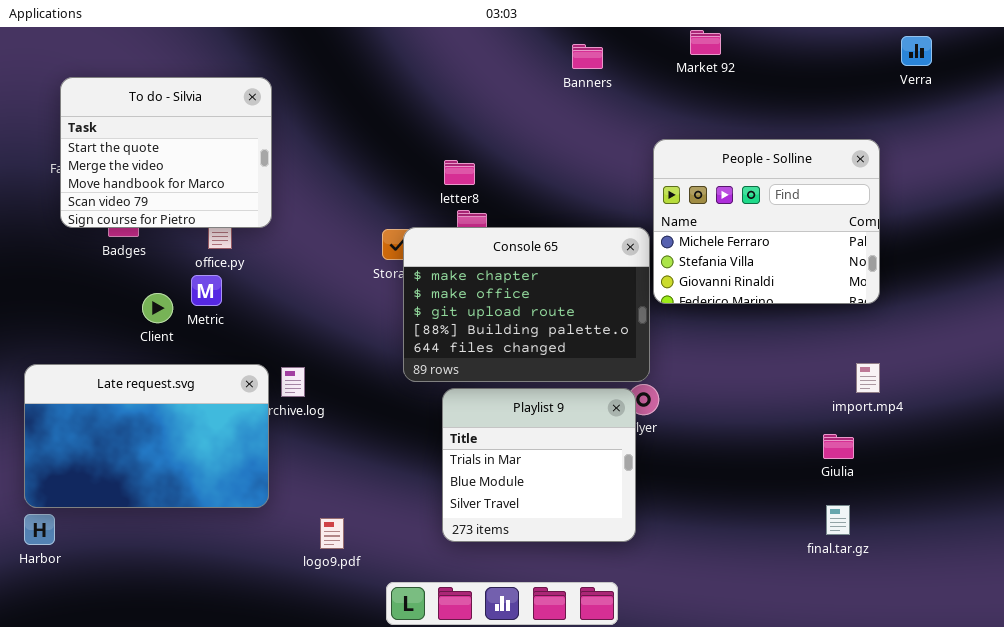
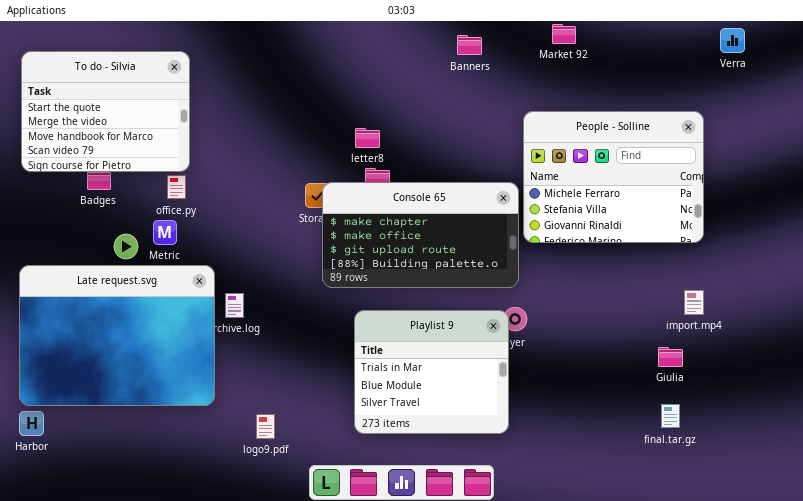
To do - Silvia: [60,77,272,228] -> [21,51,190,172], moved
Console 65: [403,227,650,382] -> [322,182,519,288], resized
Late request.svg: [24,364,269,508] -> [19,265,215,406], resized

